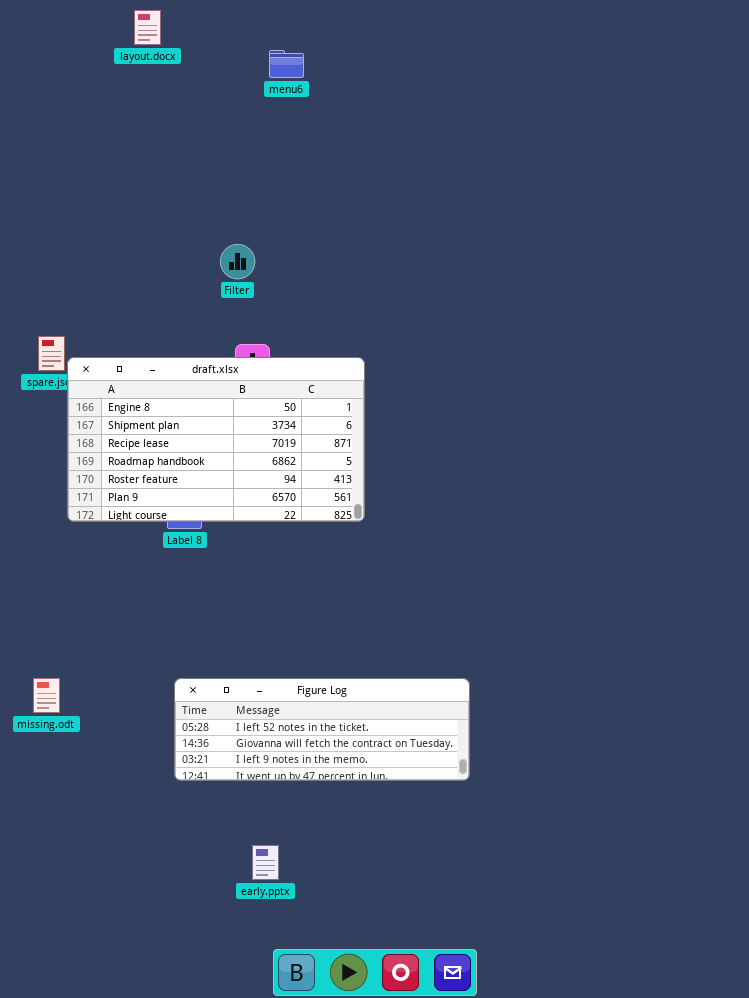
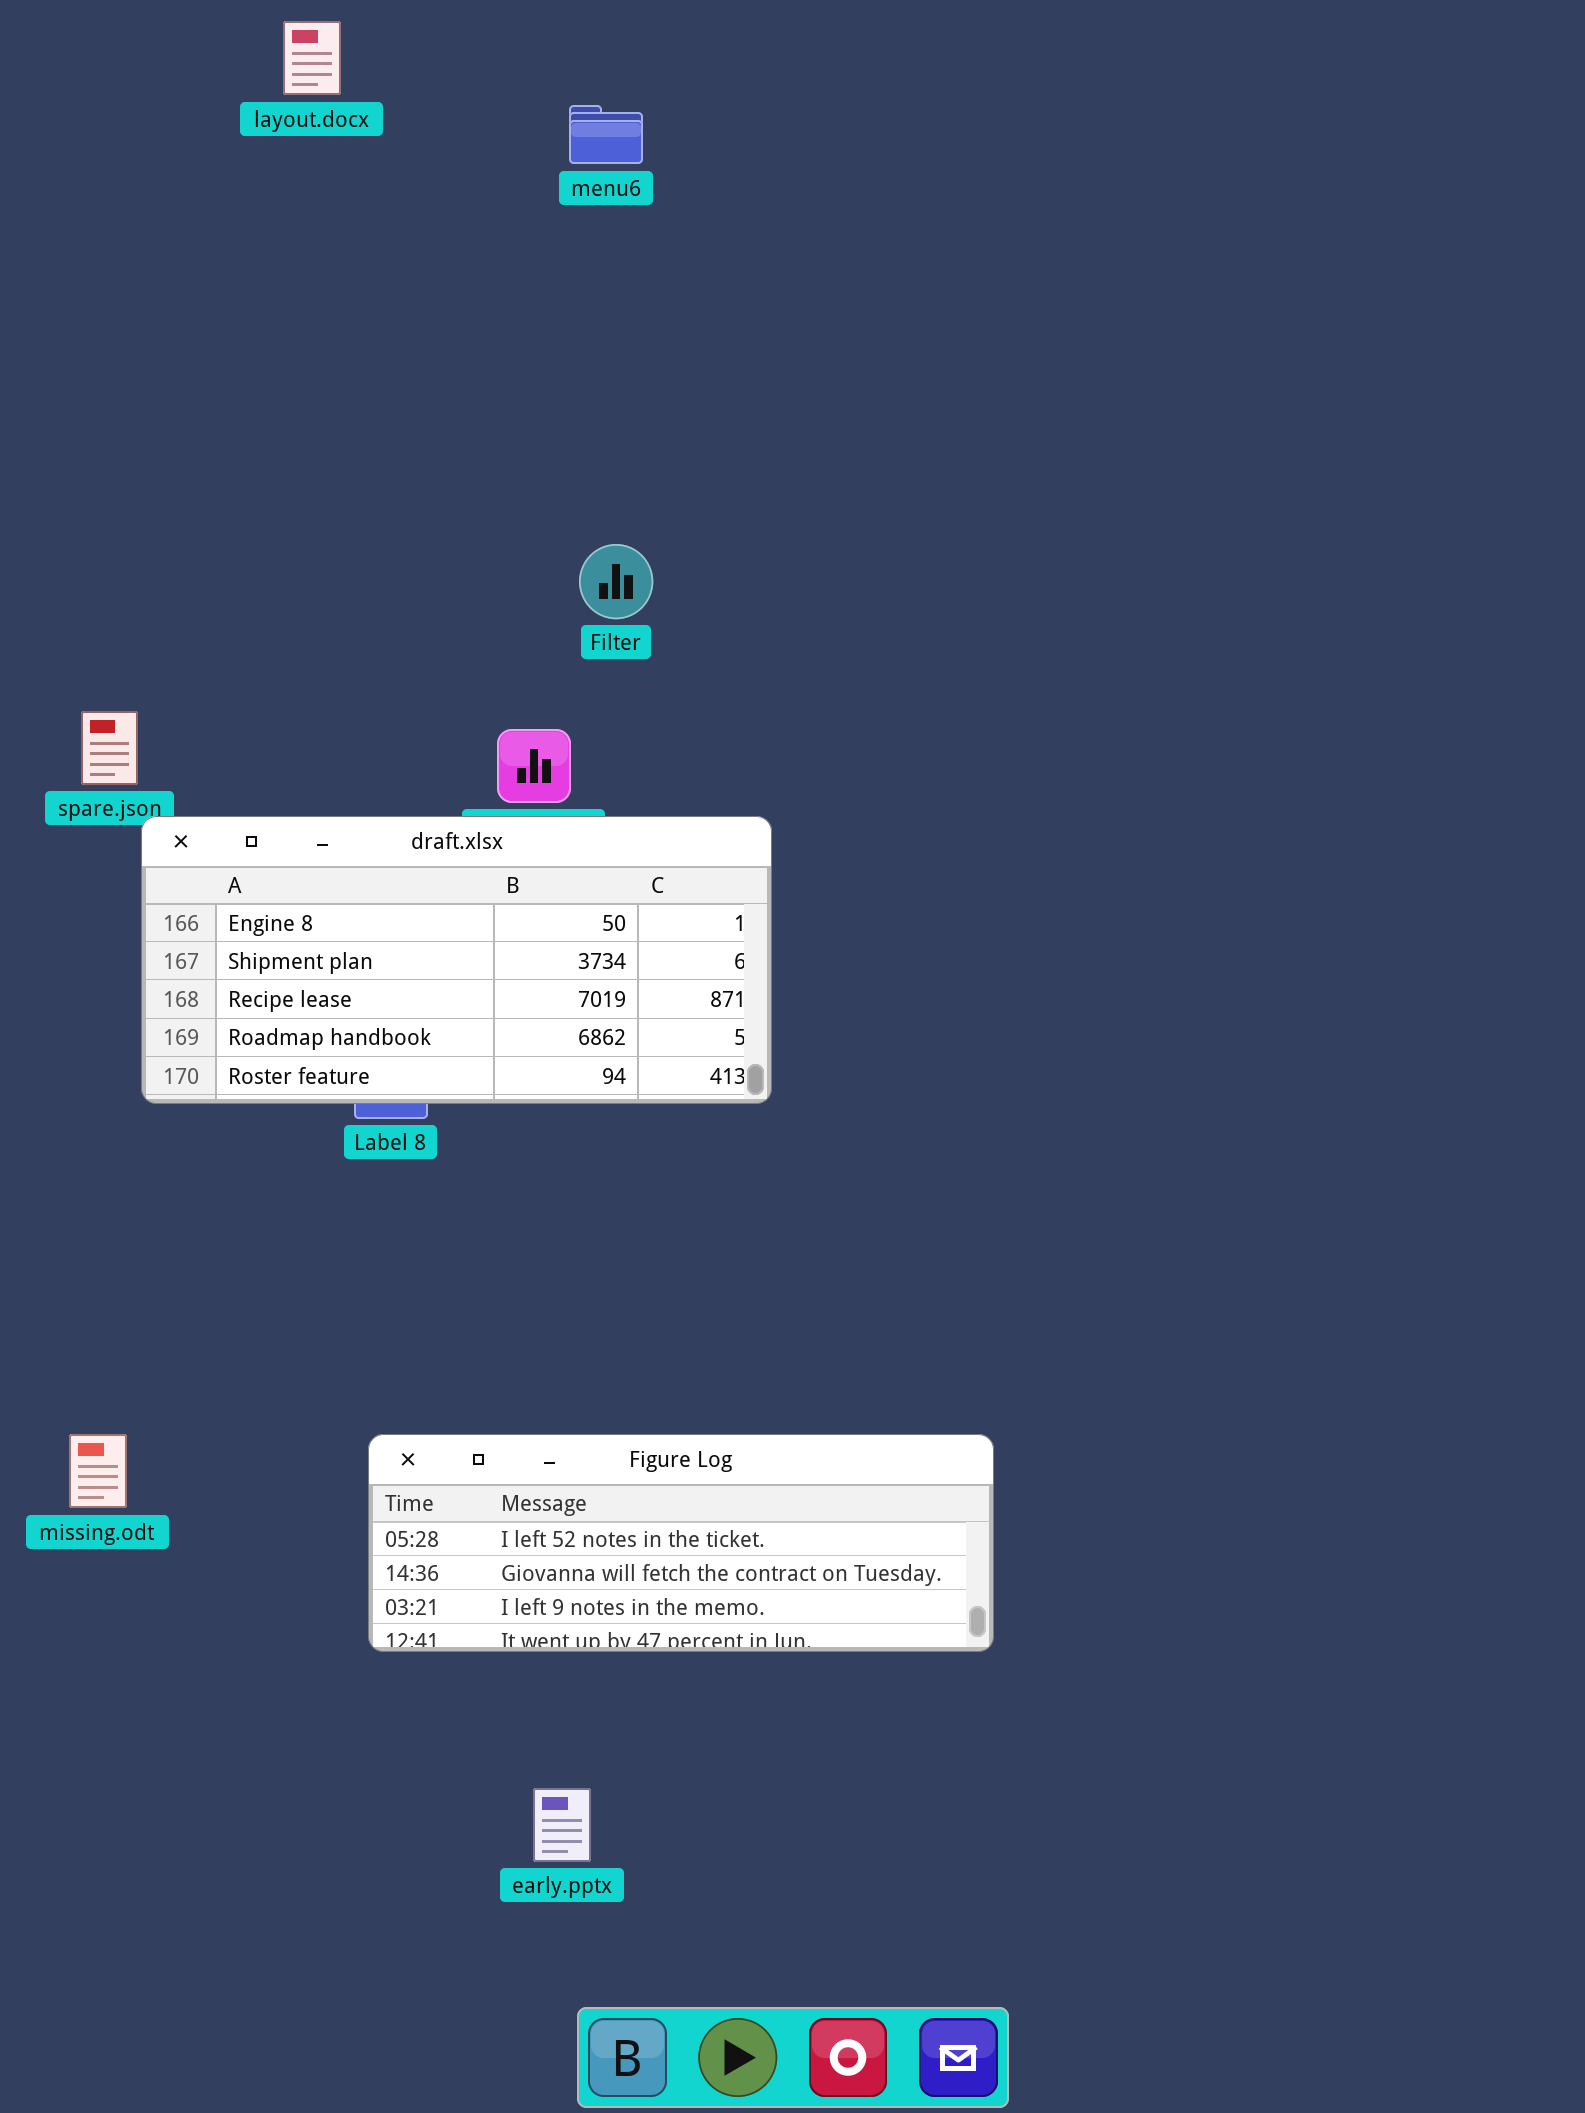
Filter: [220,244,255,279] -> [579,544,653,619], moved
draft.xlsx: [67,357,365,522] -> [141,816,772,1104], resized

